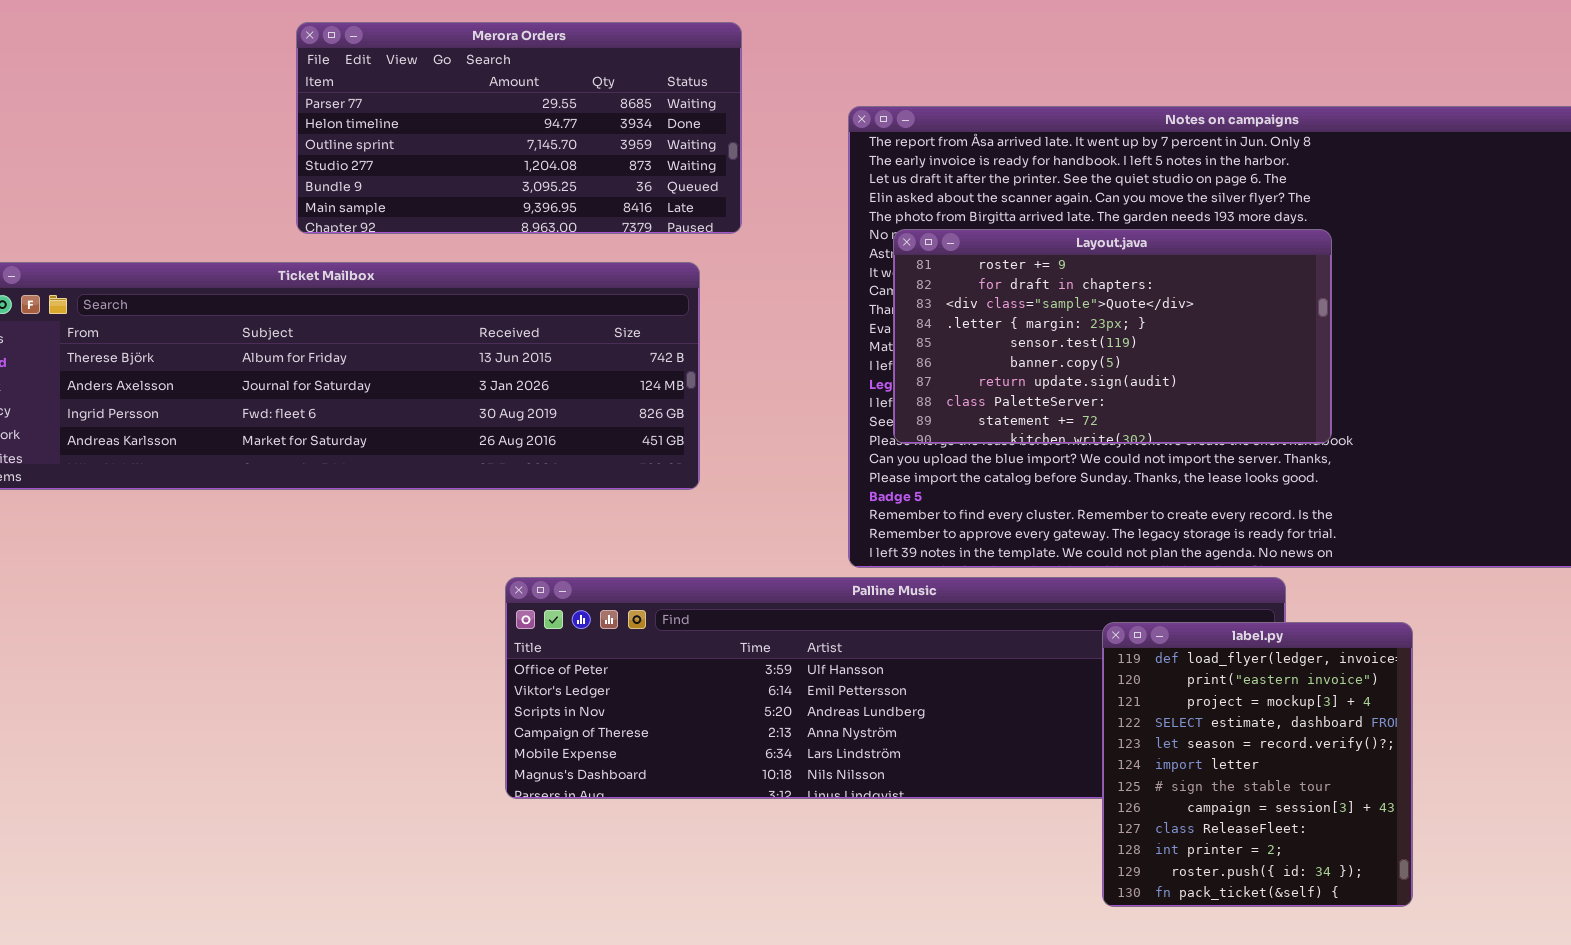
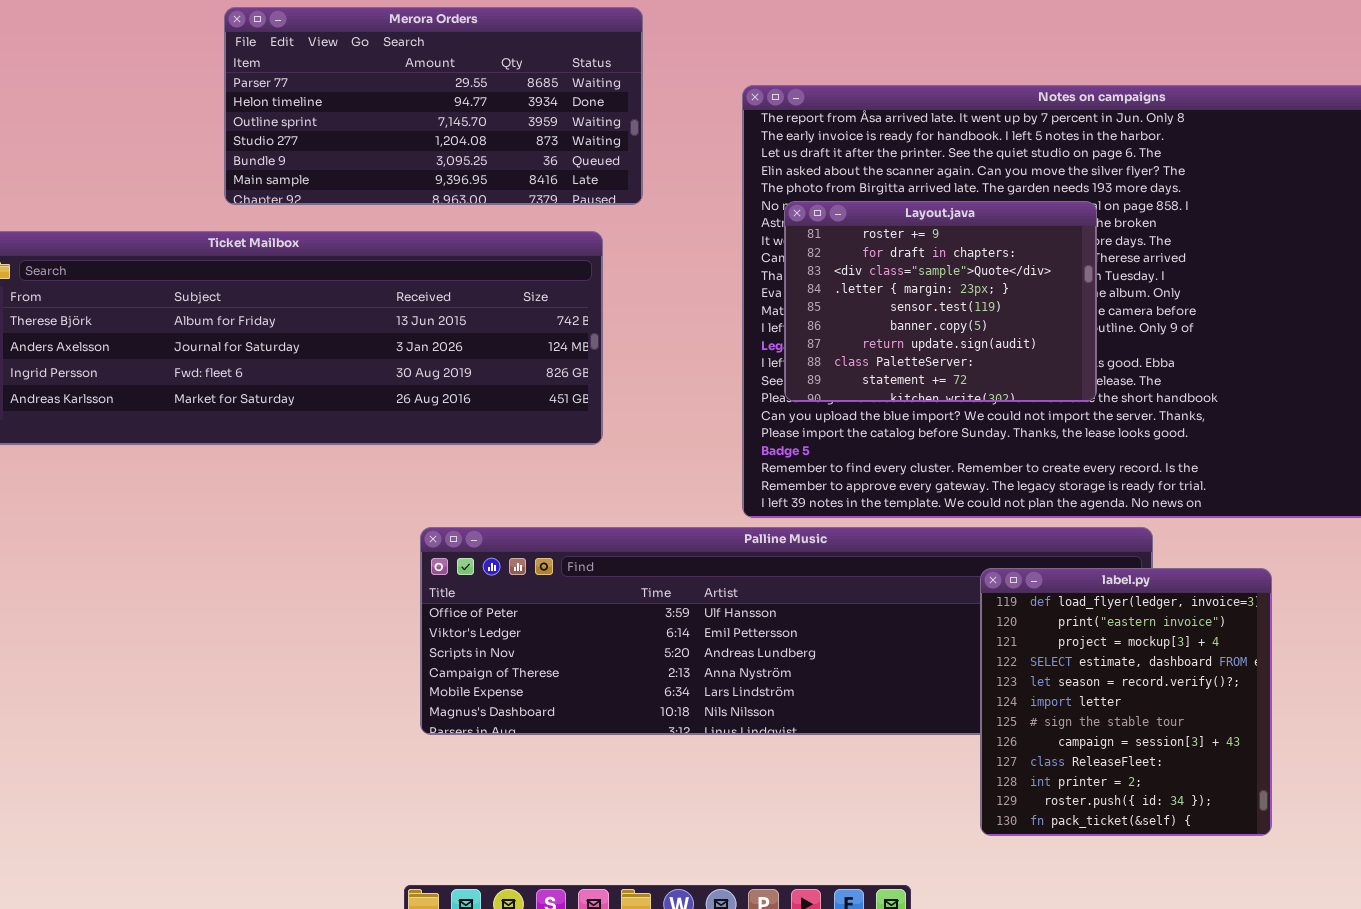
Layout.java: [893,229,1332,444] -> [784,201,1097,402], resized

